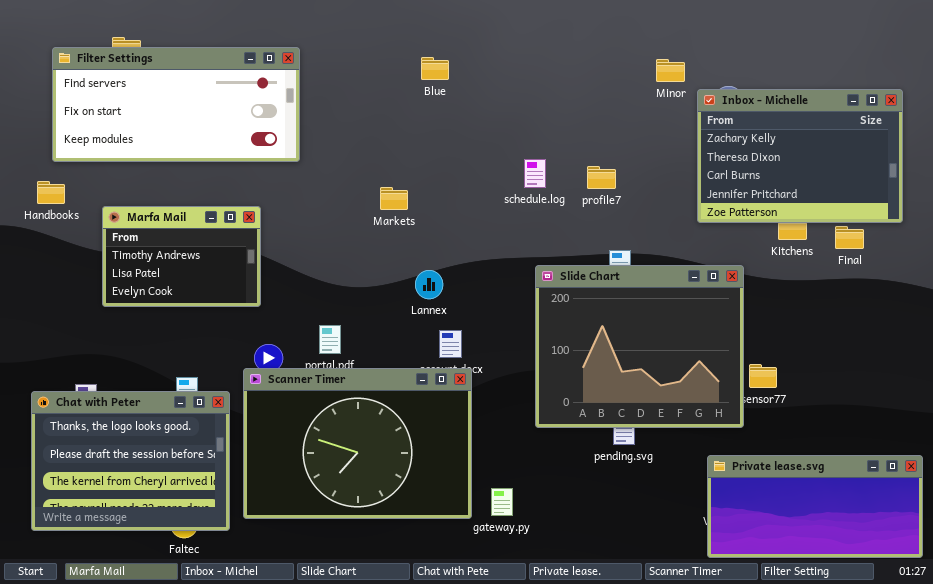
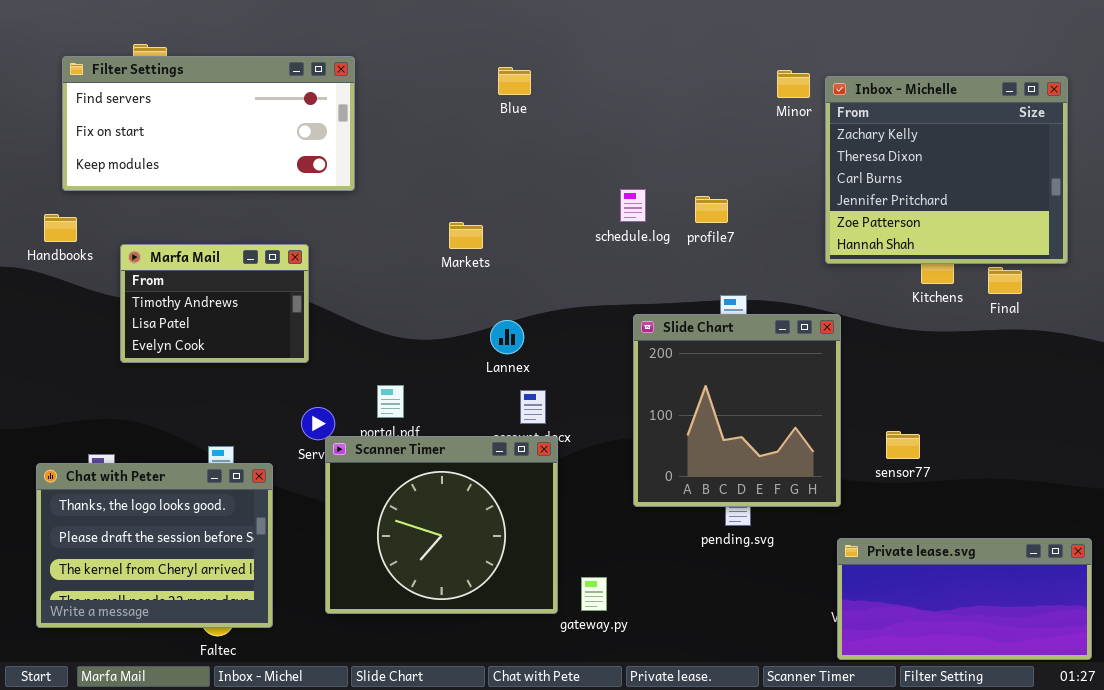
Inbox - Michelle: [697,89,903,223] -> [825,76,1068,264], resized
Slide Chart: [535,265,744,428] -> [633,314,841,507], resized
Scanner Timer: [243,368,472,519] -> [325,436,558,614], resized

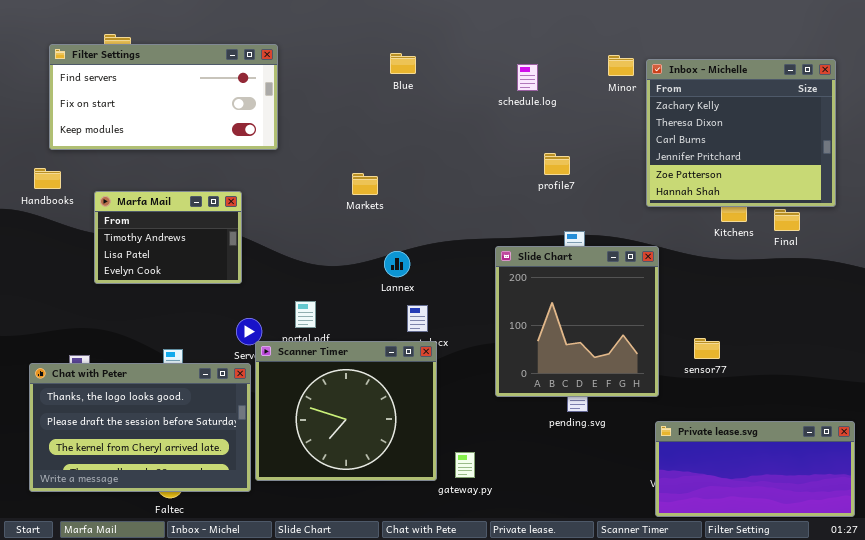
schedule.log: [620,189,646,222] -> [517,64,538,91], moved
Chat with Peter: [36,463,273,628] -> [29,363,251,492], resized

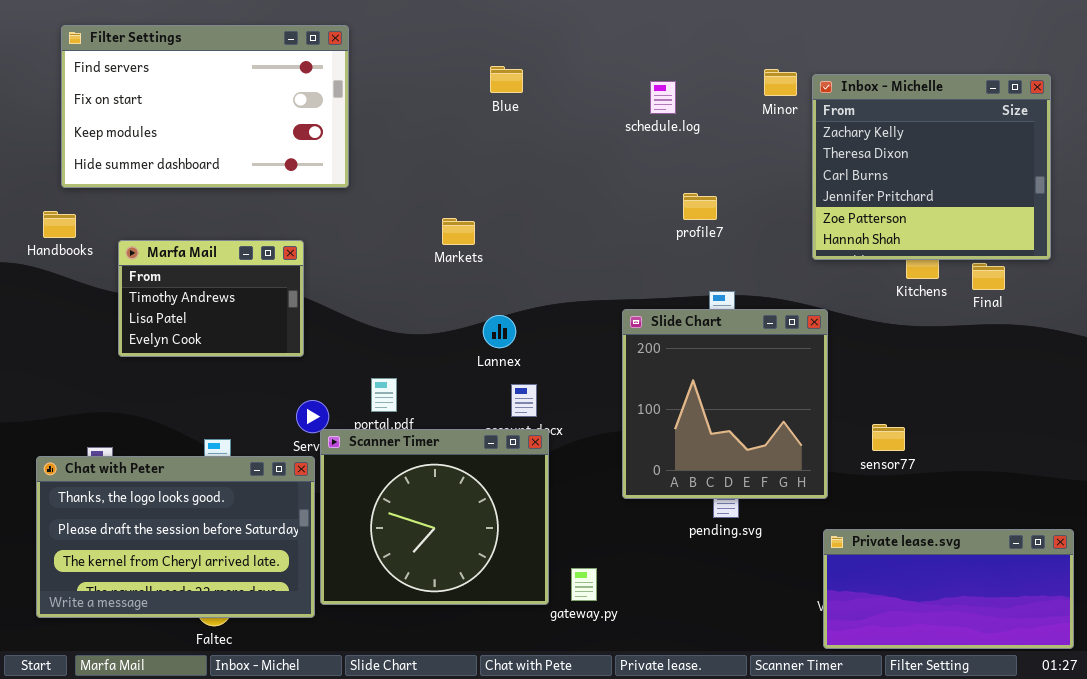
Filter Settings: [49,44,278,150] -> [61,25,349,188], resized

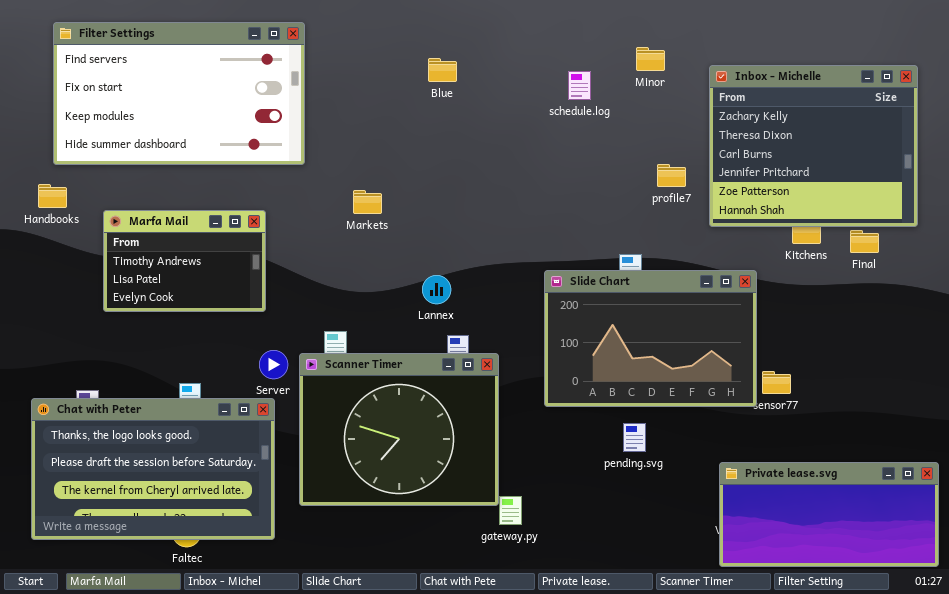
Minor: [764,69,797,96] -> [636,47,665,71], moved
profile7: [683,193,717,220] -> [657,164,686,187], moved
Markets: [442,218,475,245] -> [353,190,382,214], moved
Slide Chart: [622,309,828,499] -> [544,270,757,407], resized
Scanner Timer: [320,429,549,605] -> [299,353,499,506], moved

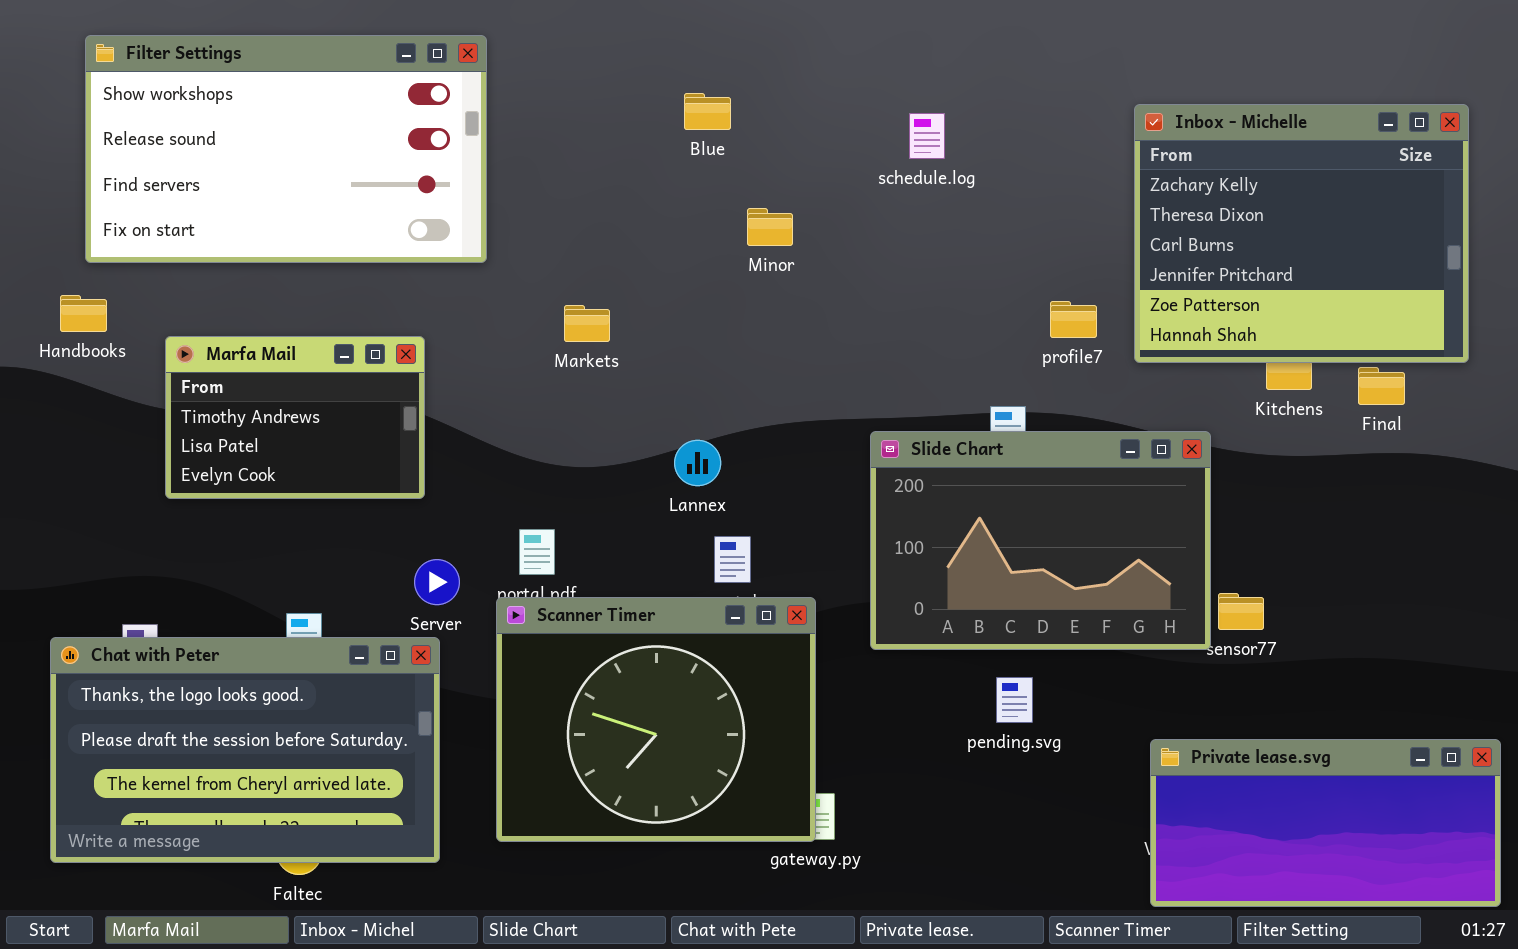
Filter Settings: [53,22,305,165] -> [85,35,487,263], scrolled up 2 rows
Minor: [636,47,665,71] -> [747,208,793,246], moved
profile7: [657,164,686,187] -> [1050,301,1097,338], moved
Scanner Timer: [299,353,499,506] -> [496,597,816,842], moved

